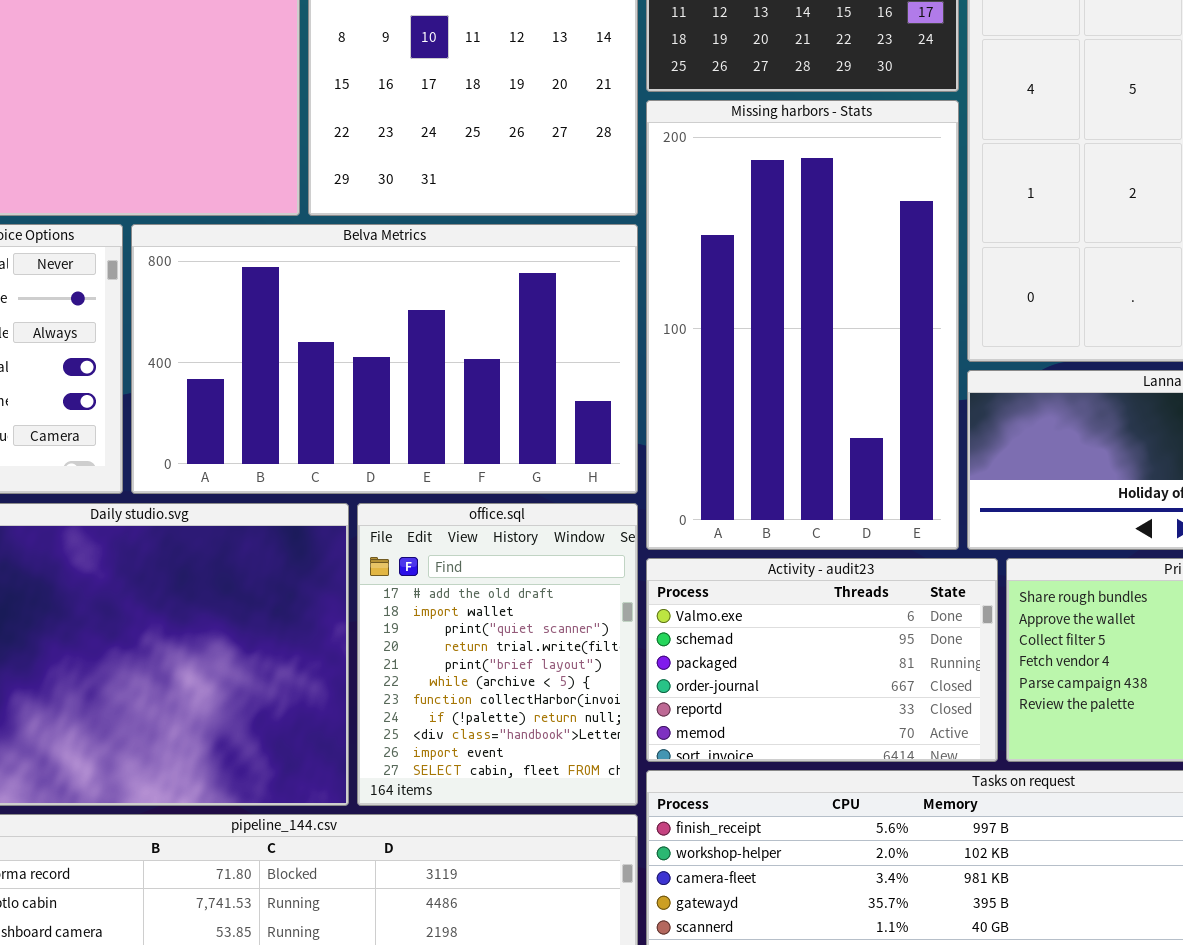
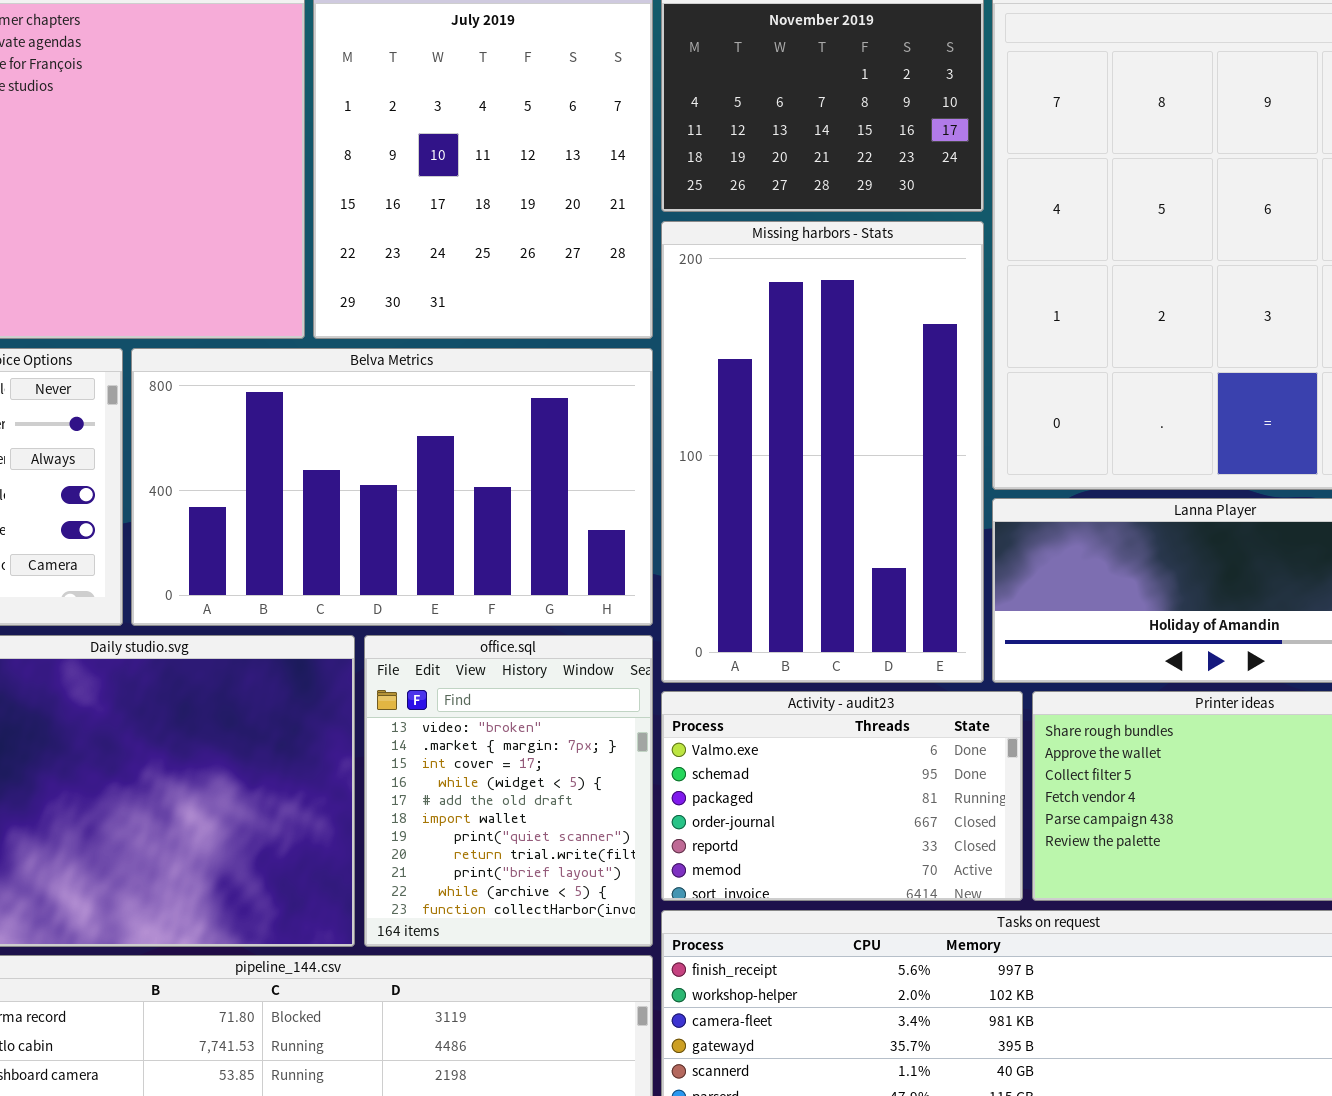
office.sql: [357,503,638,806] -> [364,635,653,947], scrolled up 4 rows

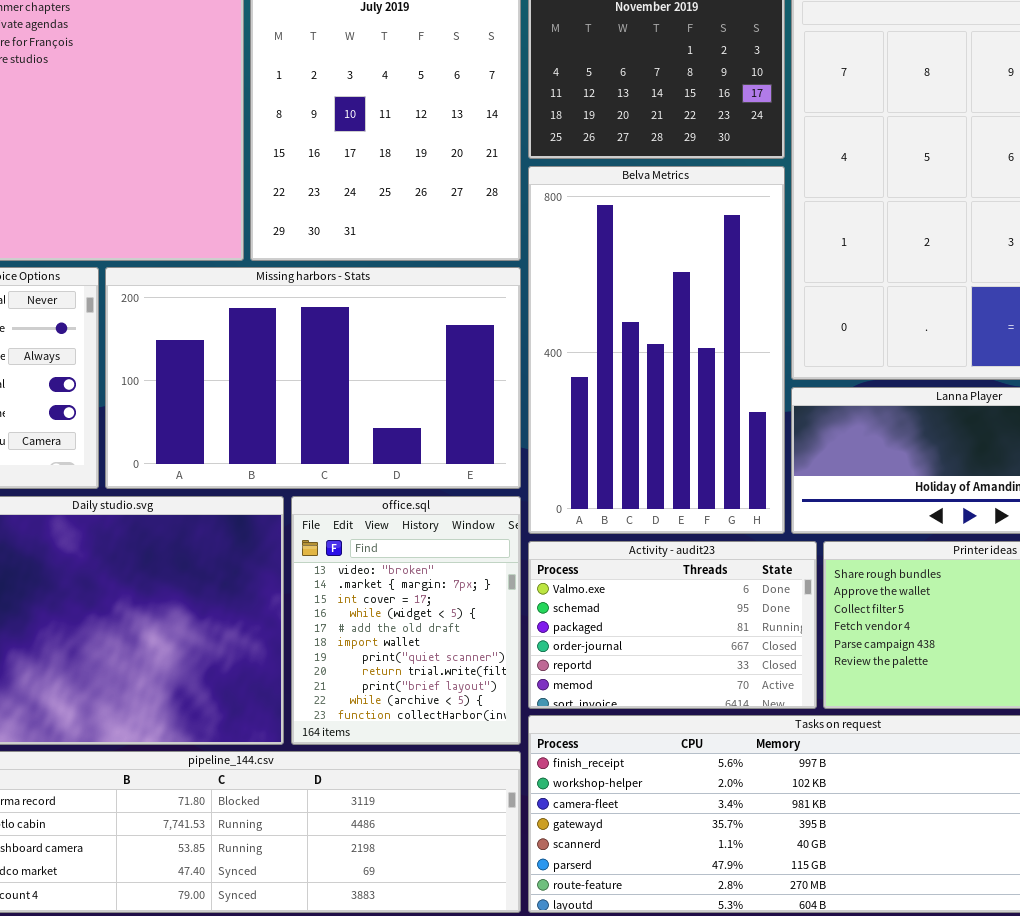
Missing harbors - Stats: [661,221,984,683] -> [105,267,521,489], moved, resized
Belva Metrics: [131,348,653,626] -> [528,166,785,534], moved, resized

